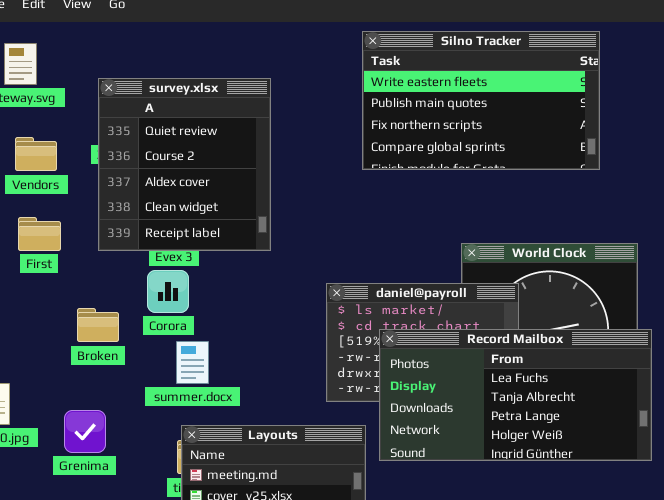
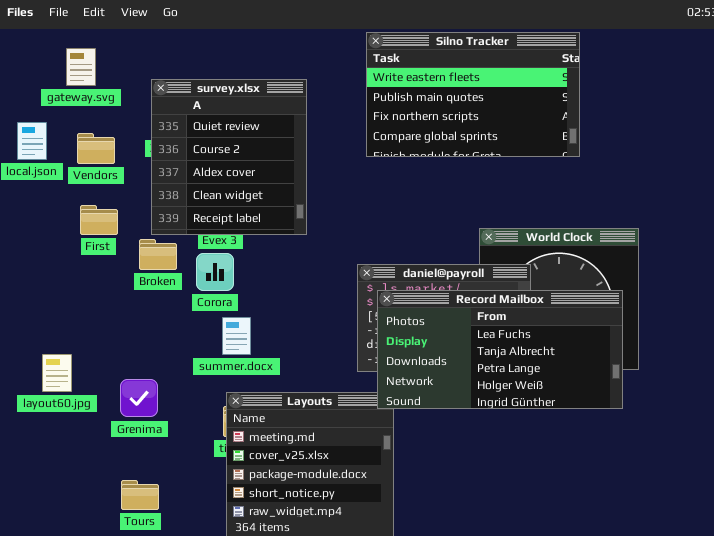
Silno Tracker: [362,31,600,170] -> [366,32,580,157], moved
Broken: [77,308,119,342] -> [139,239,177,270], moved
Record Mailbox: [379,329,652,461] -> [377,290,623,409], moved

